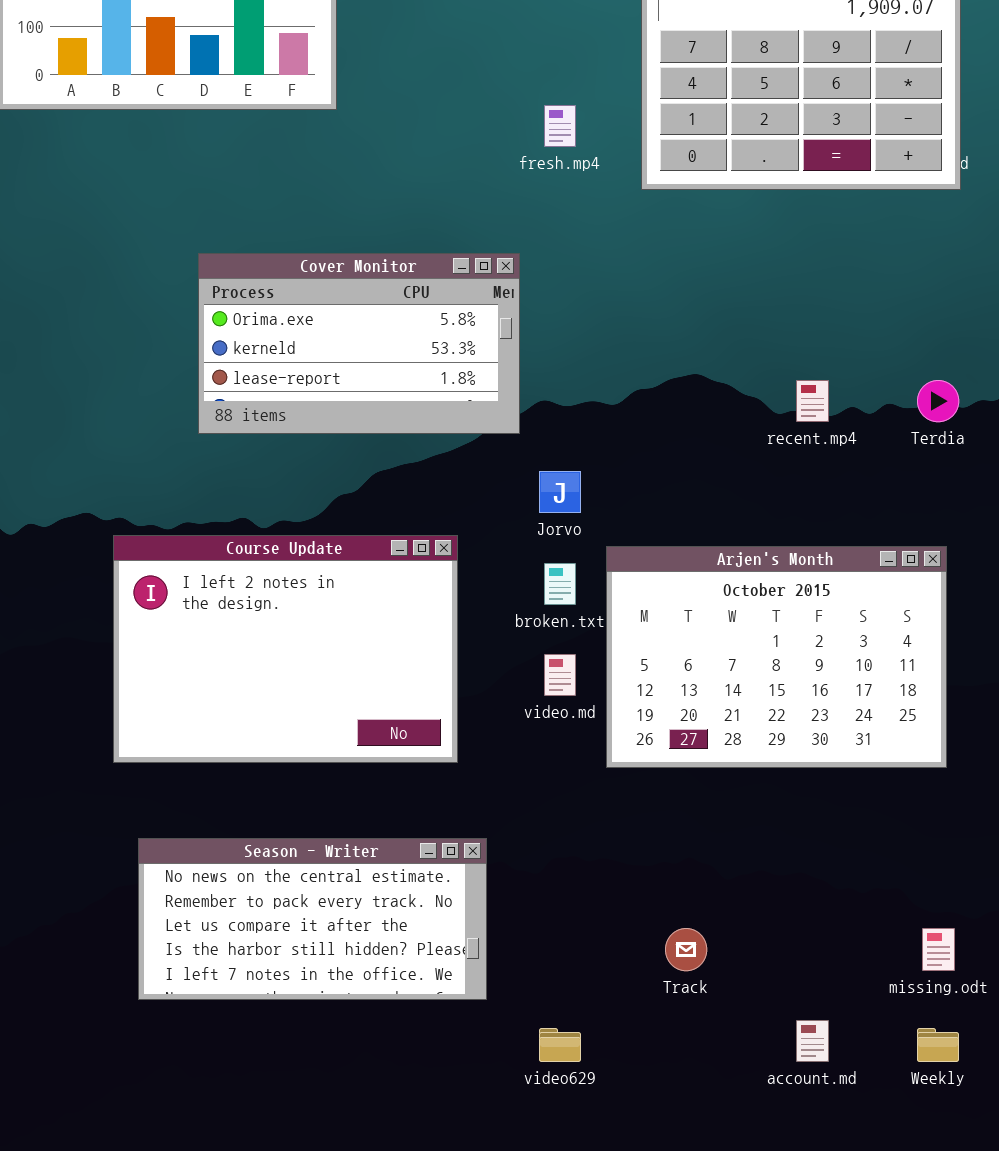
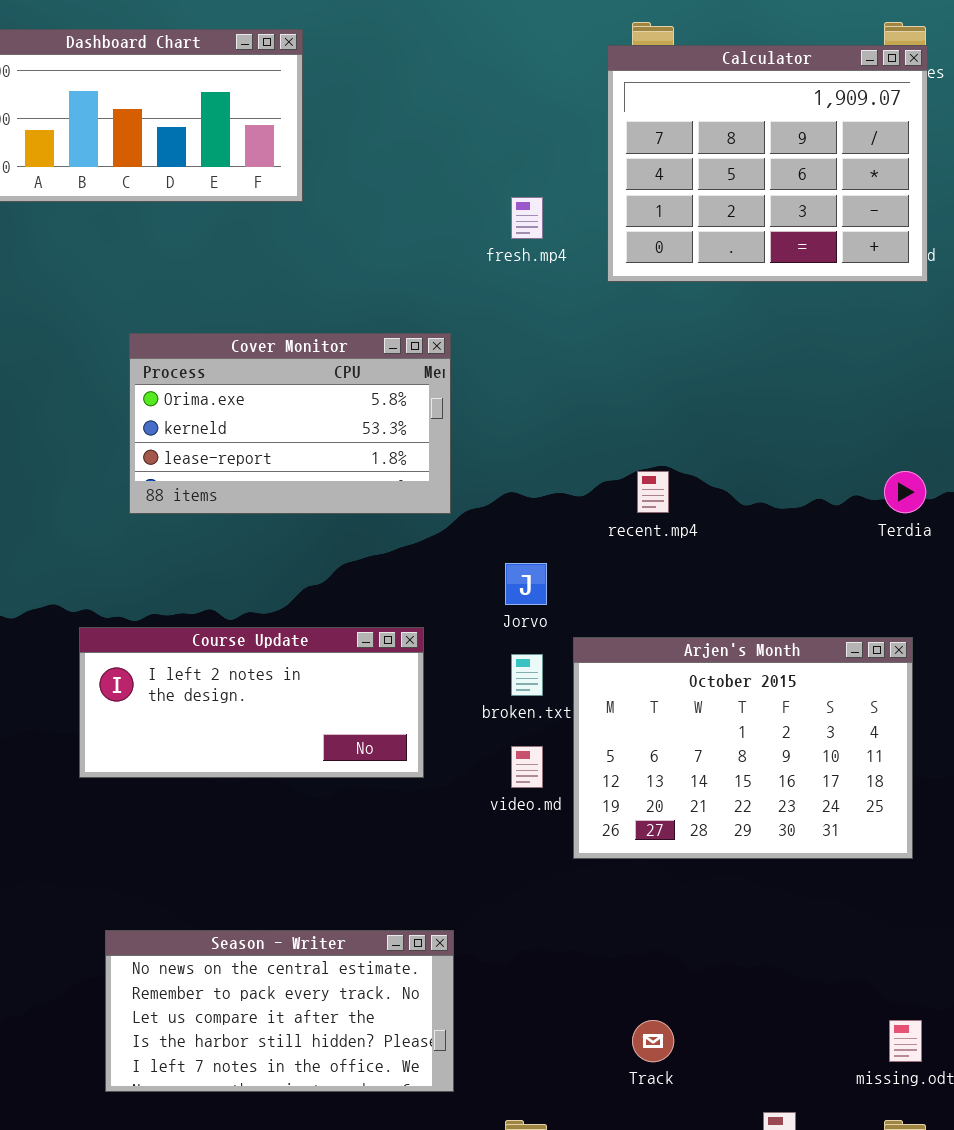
Cover Monitor: [198,253,520,434] -> [129,333,451,514], moved
recent.mp4: [796,380,829,422] -> [637,471,669,513], moved
Course Update: [113,535,458,763] -> [79,627,424,778], resized

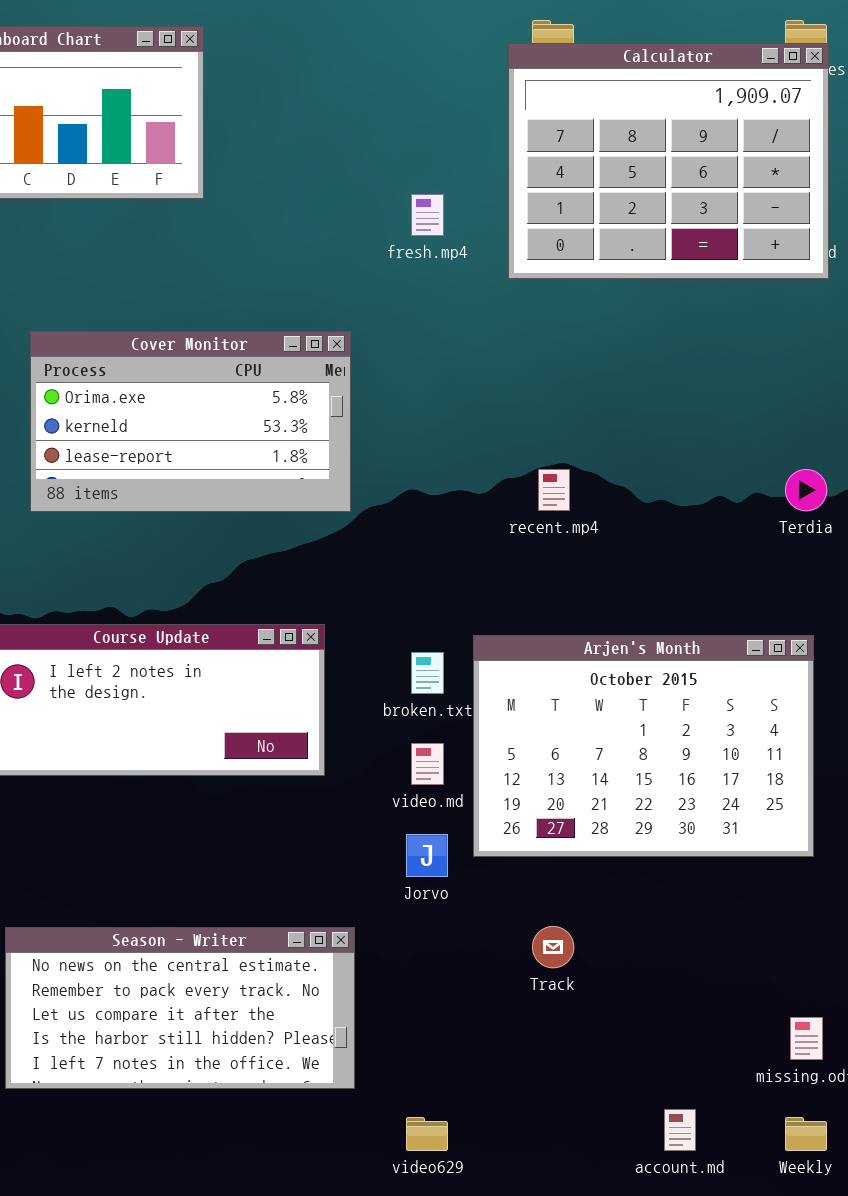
Jorvo: [505,563,547,605] -> [406,834,448,877], moved
Track: [632,1020,674,1062] -> [532,926,574,968], moved

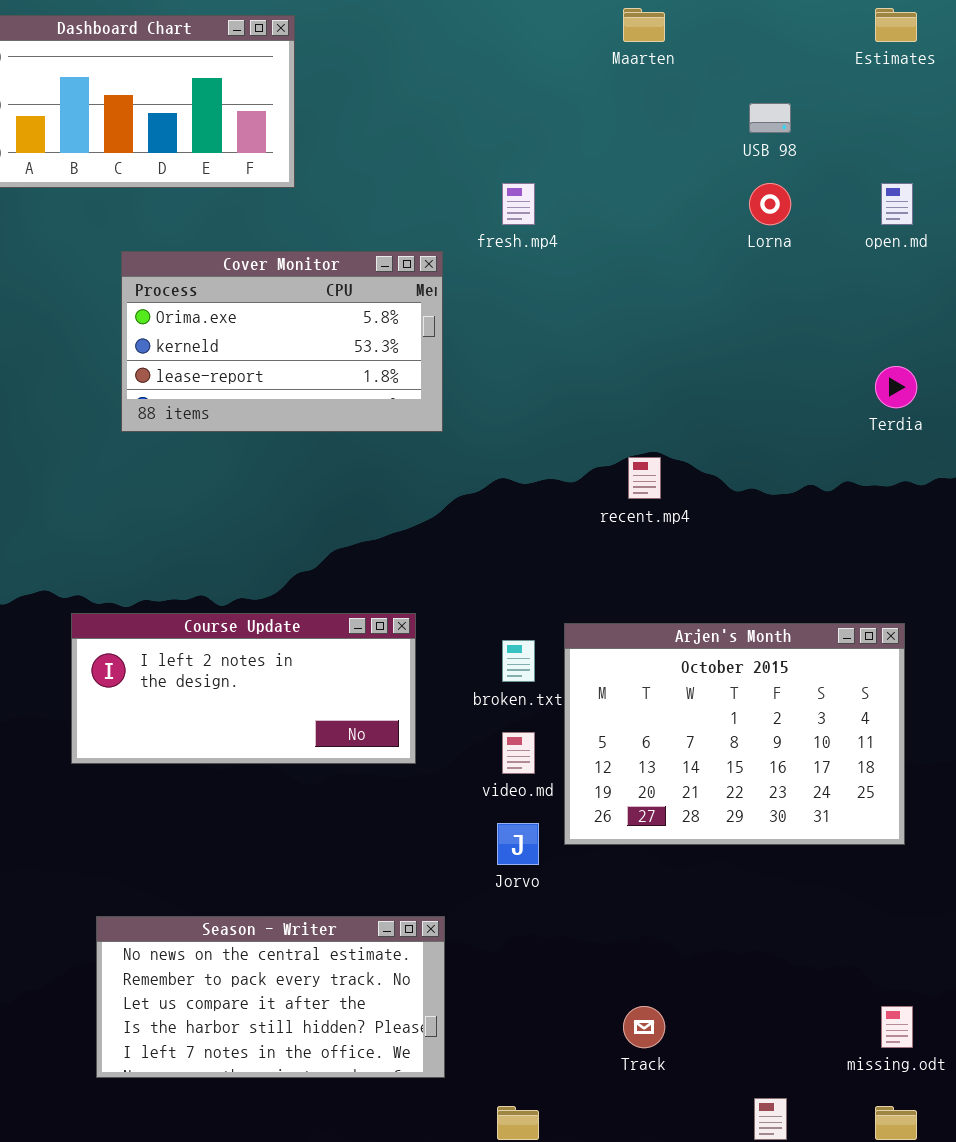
Calculator: [508,43,829,279] -> none, closed
Cover Monitor: [30,331,351,512] -> [121,251,443,432], moved
Terdia: [785,469,827,511] -> [875,366,917,408], moved
Track: [532,926,574,968] -> [623,1006,665,1048], moved

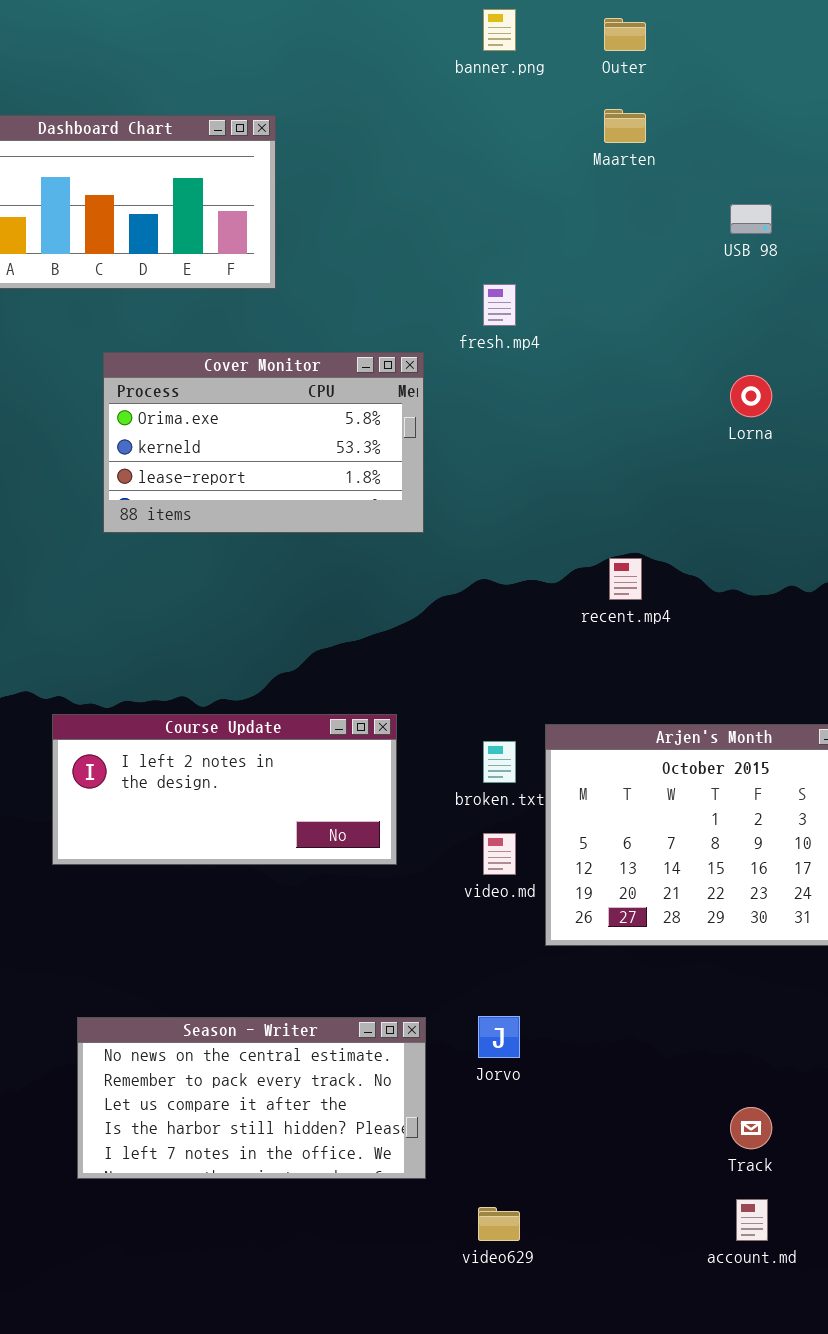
Lorna: [749,183,791,225] -> [730,375,772,417], moved
Jorvo: [497,823,539,865] -> [478,1016,520,1058], moved
Track: [623,1006,665,1048] -> [730,1107,772,1149], moved

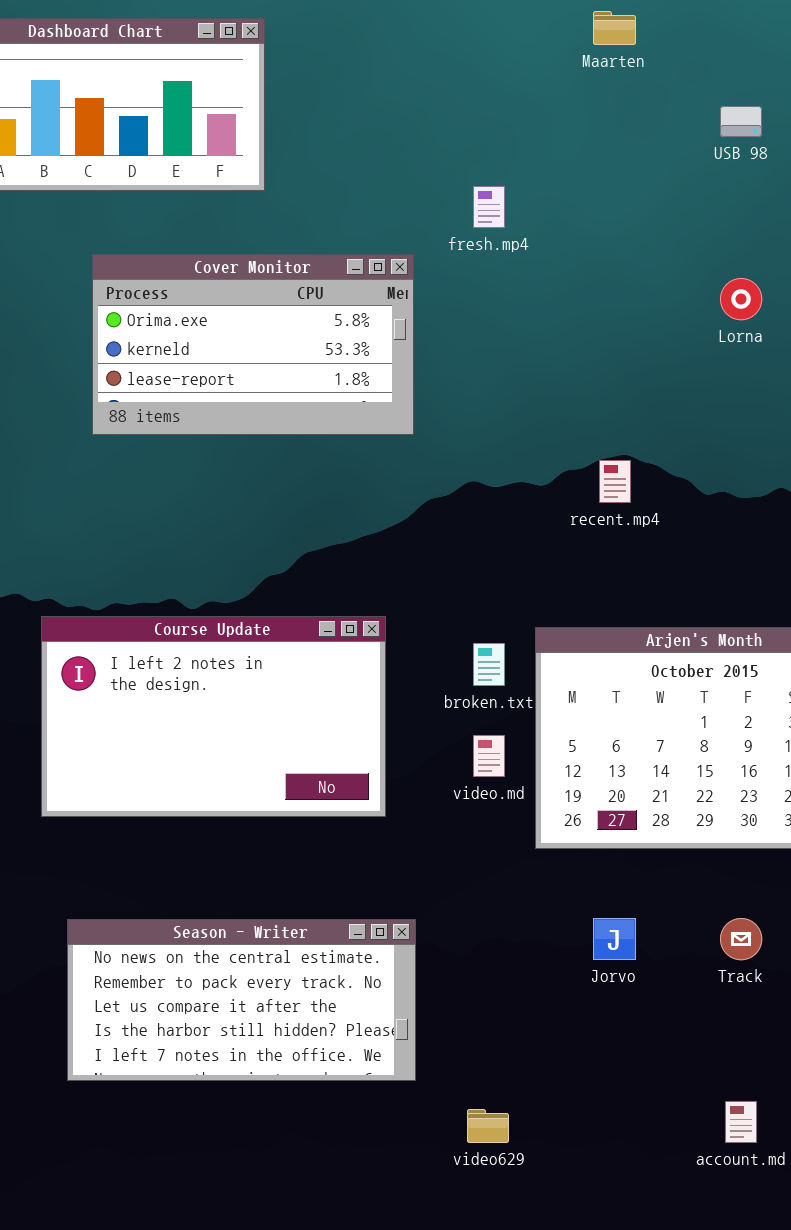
Course Update: [52,714,397,865] -> [41,616,386,817], resized
Jorvo: [478,1016,520,1058] -> [593,918,636,960], moved
Track: [730,1107,772,1149] -> [720,918,762,960], moved

